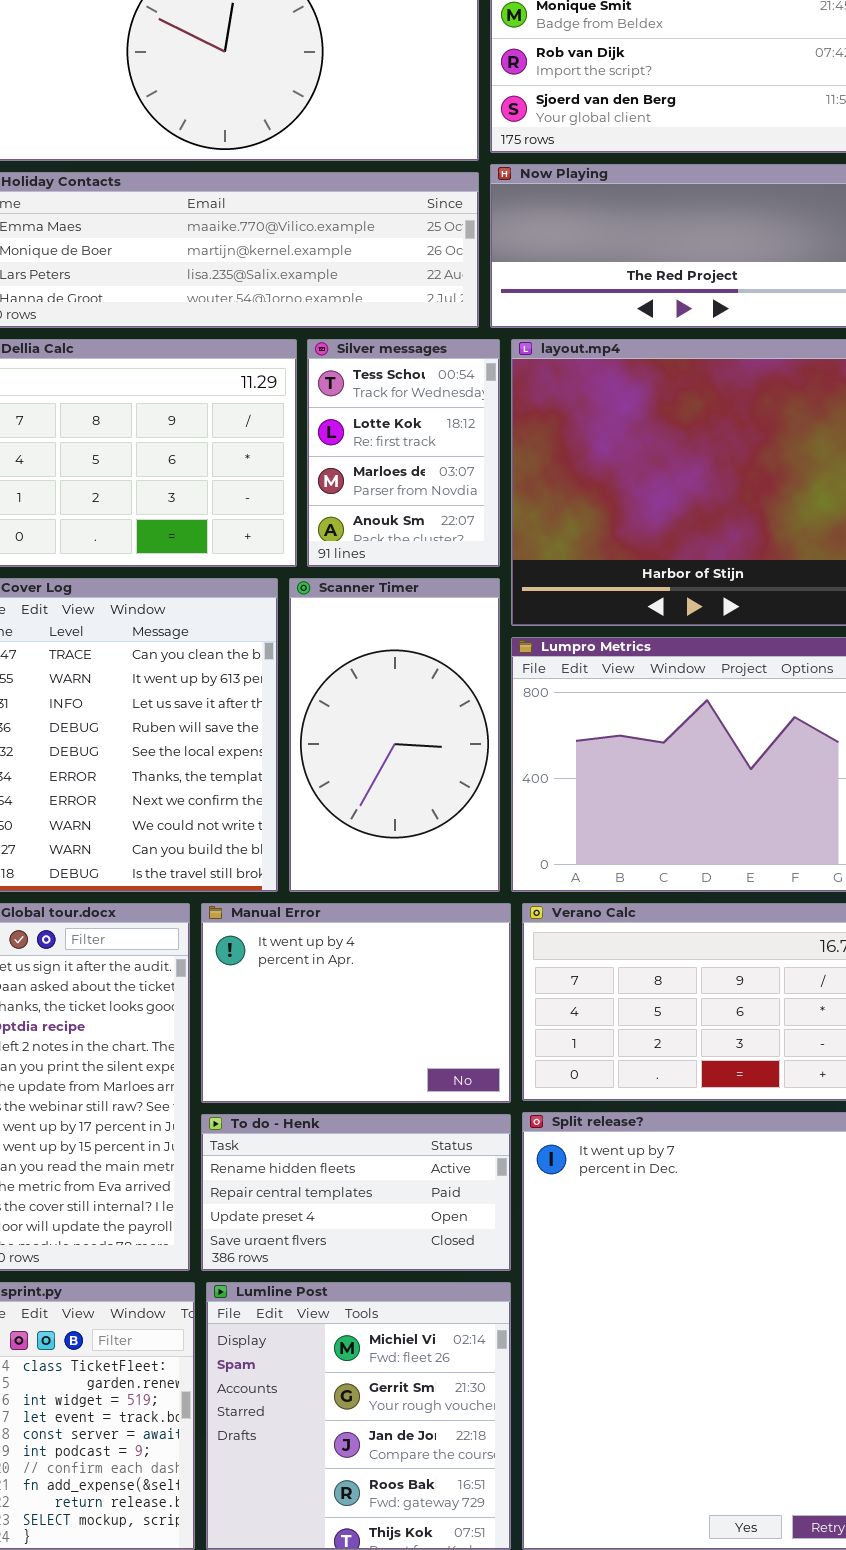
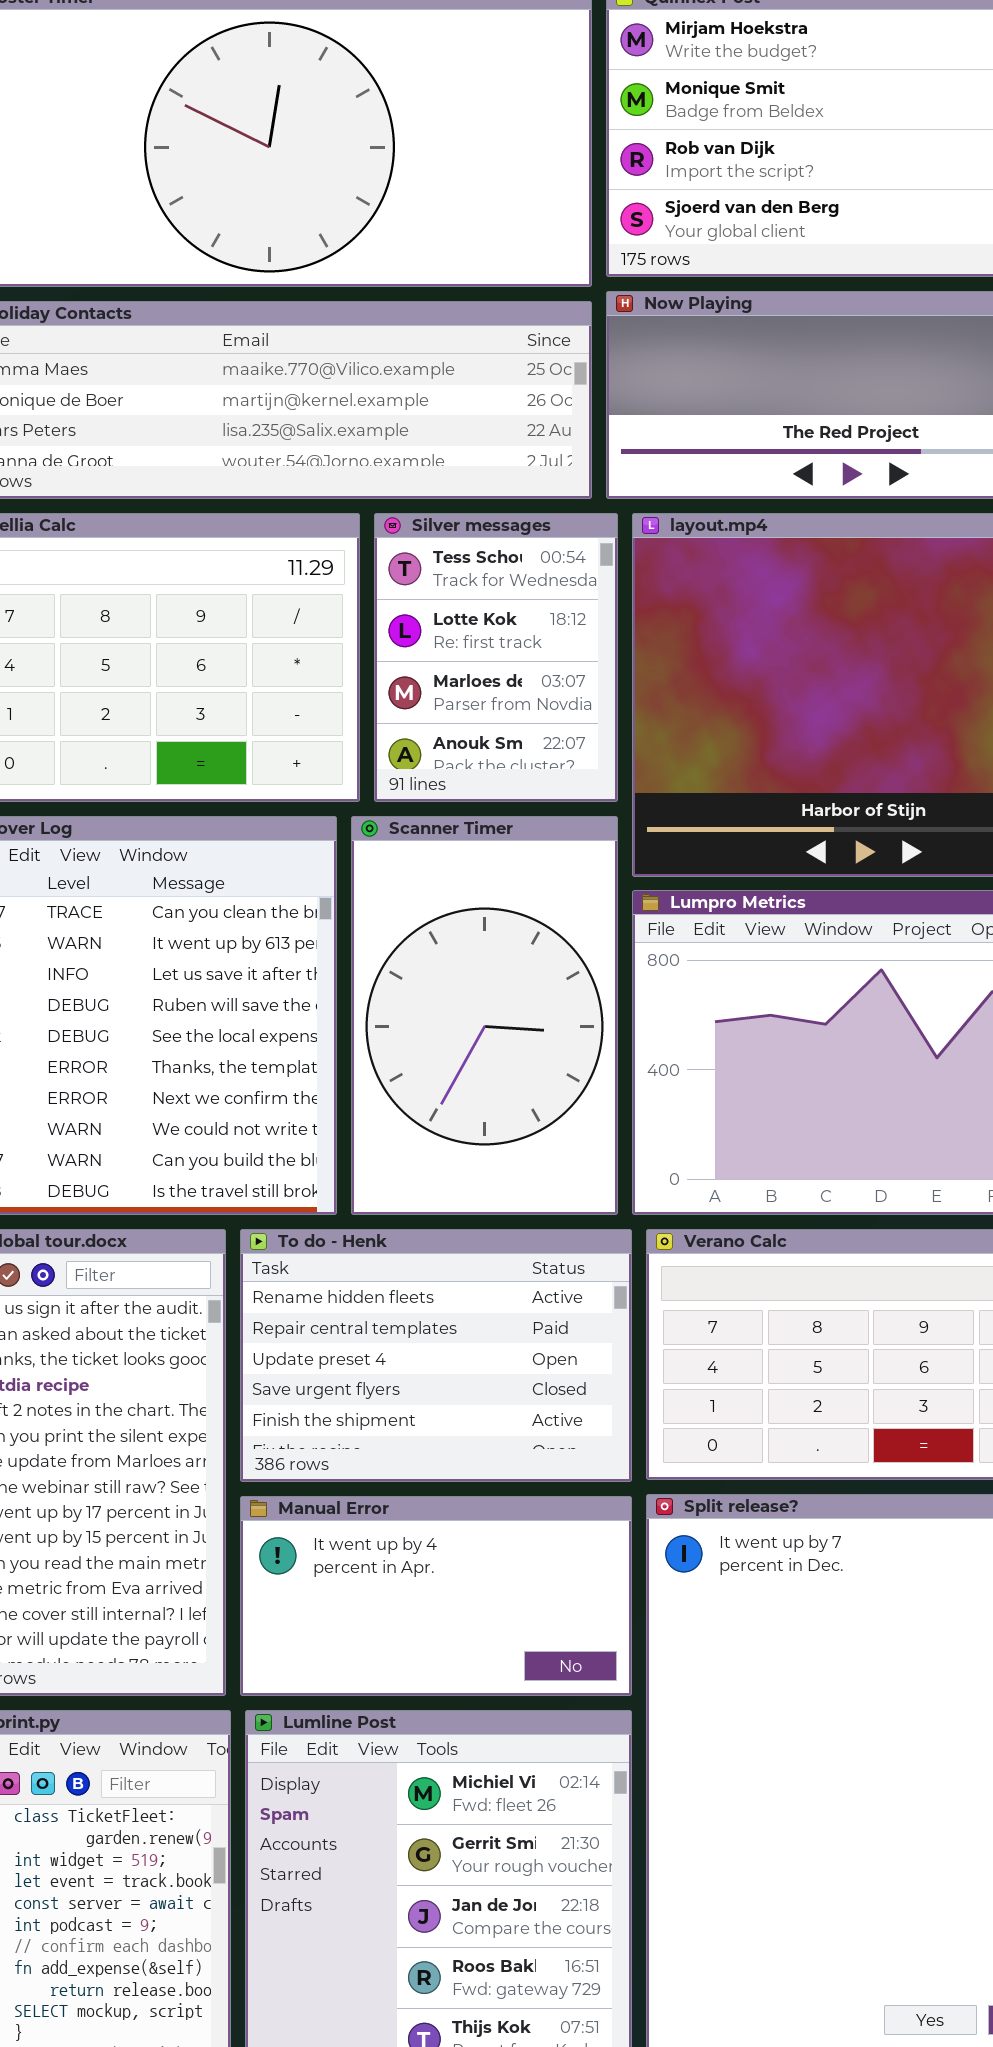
Manual Error: [201,903,511,1103] -> [240,1496,632,1696], moved, resized
To do - Henk: [201,1114,511,1271] -> [240,1229,632,1482], moved, resized

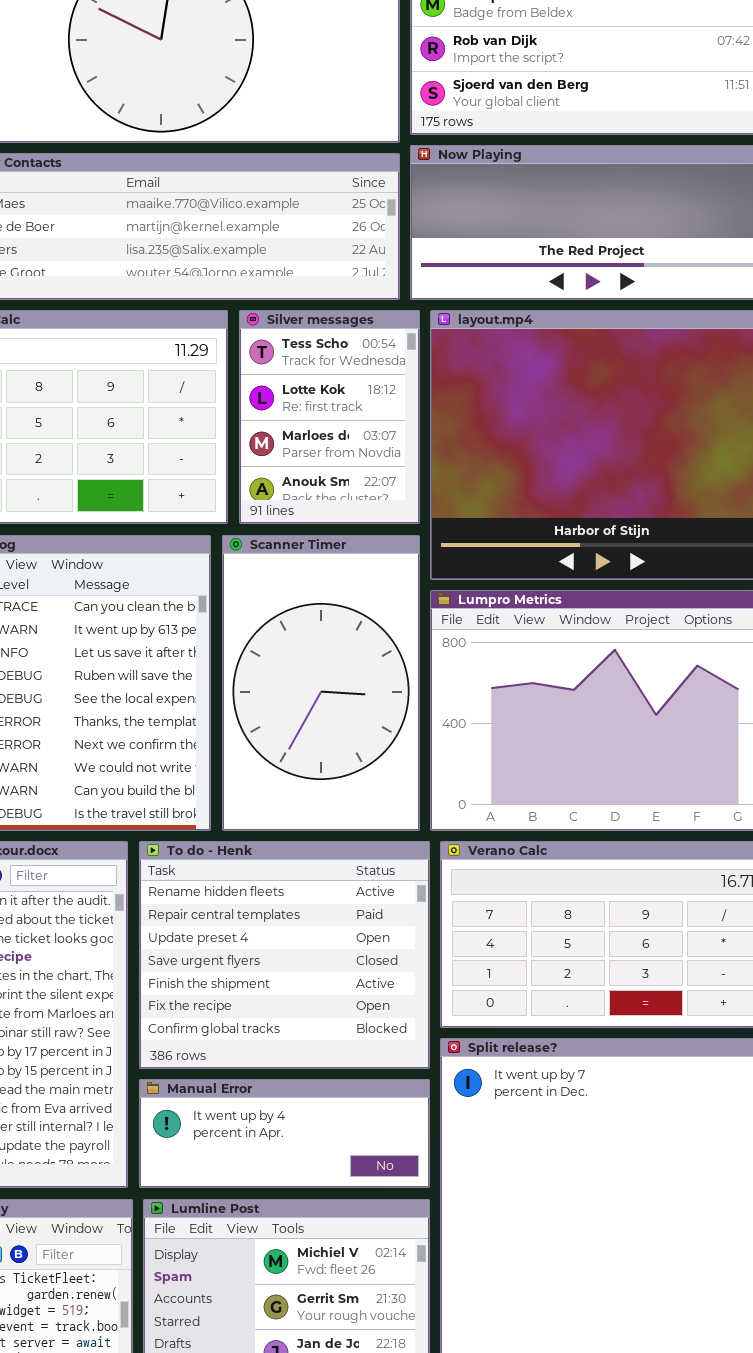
To do - Henk: [240,1229,632,1482] -> [139,841,430,1069], resized
Manual Error: [240,1496,632,1696] -> [139,1079,430,1188], resized

